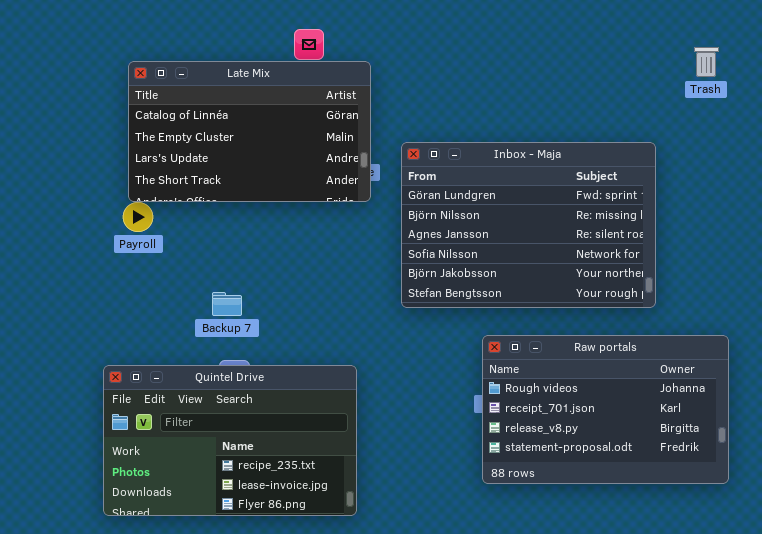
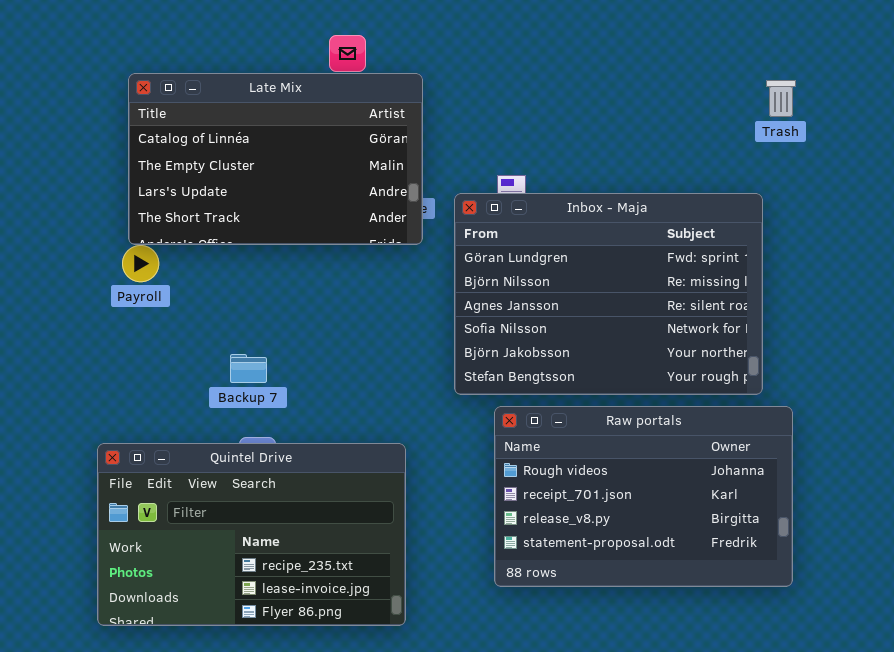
Trash: [694,47,719,77] -> [766,80,796,117], moved
Inbox - Maja: [401,142,656,308] -> [454,193,763,395], moved
Raw portals: [482,335,729,484] -> [494,406,793,587], moved

